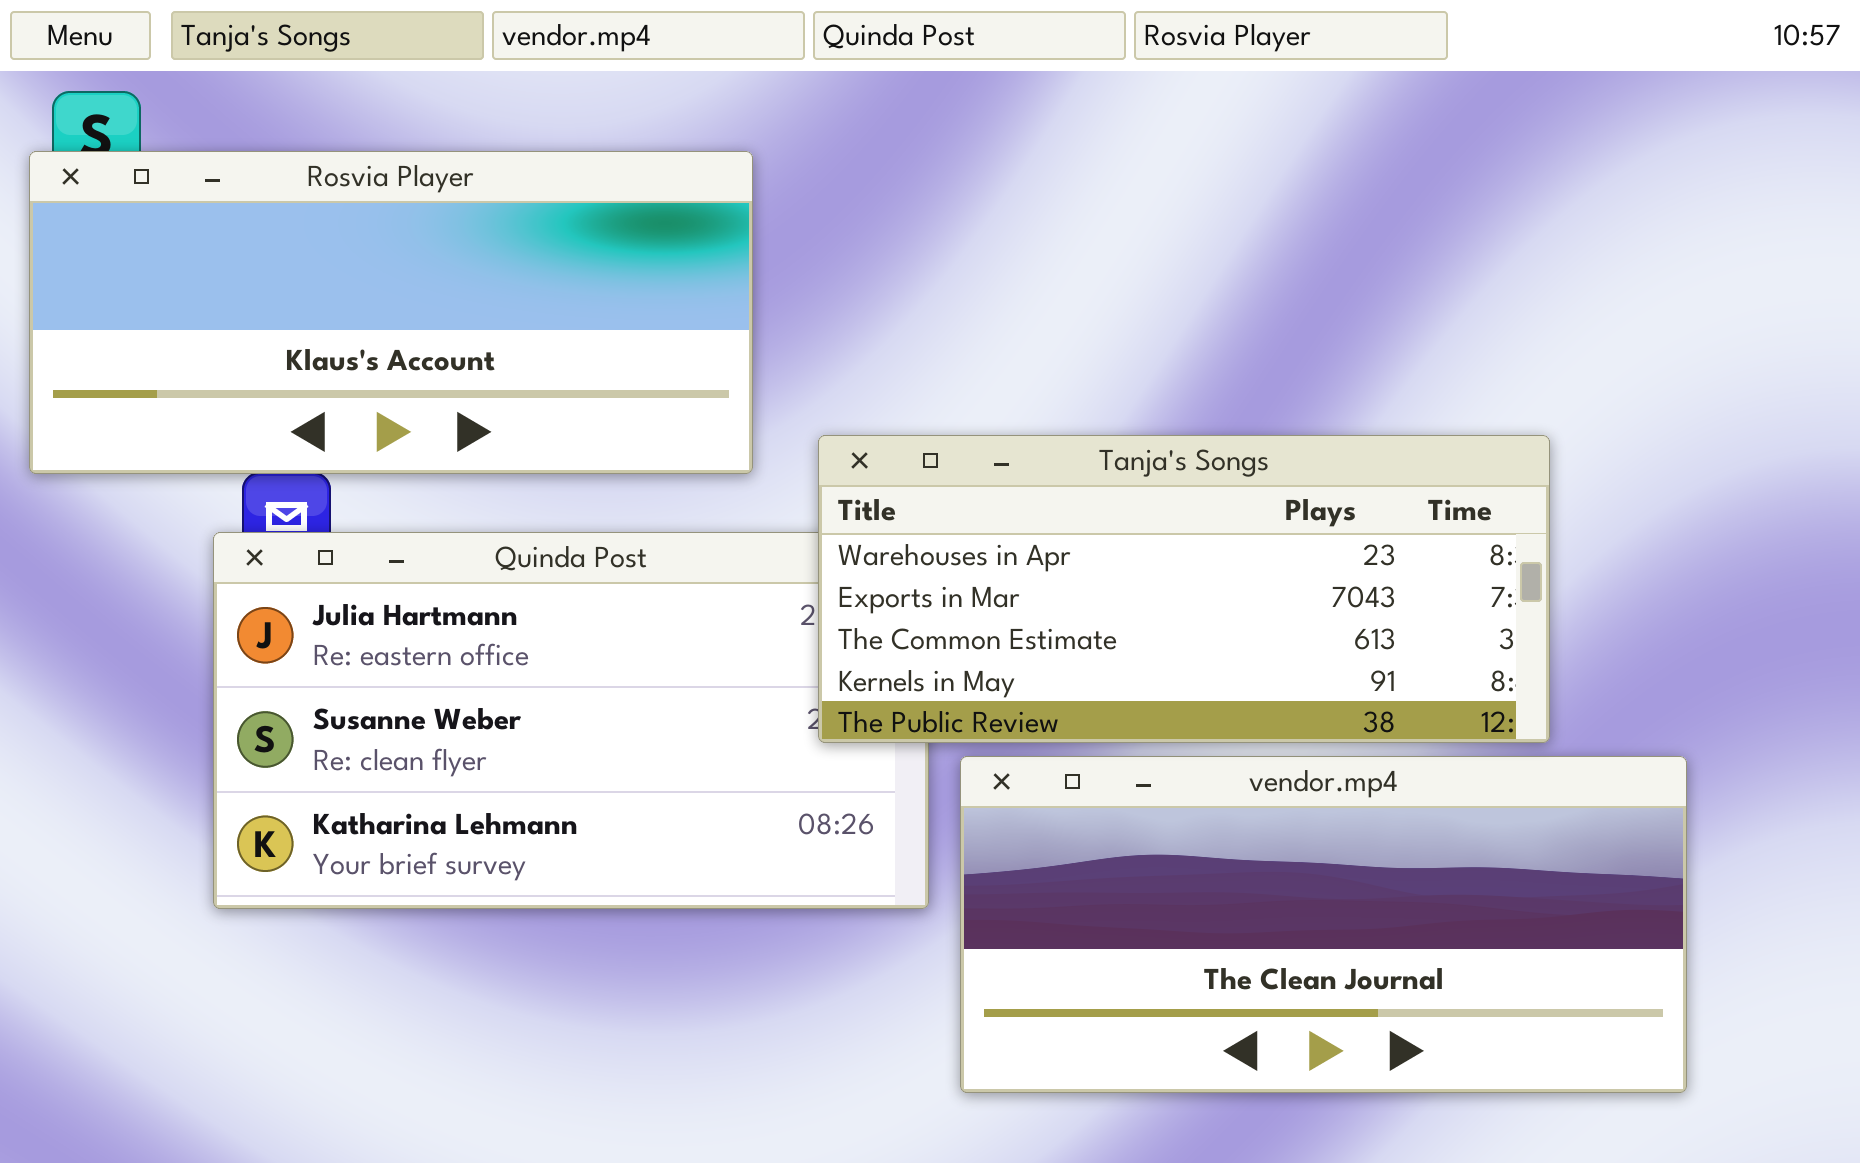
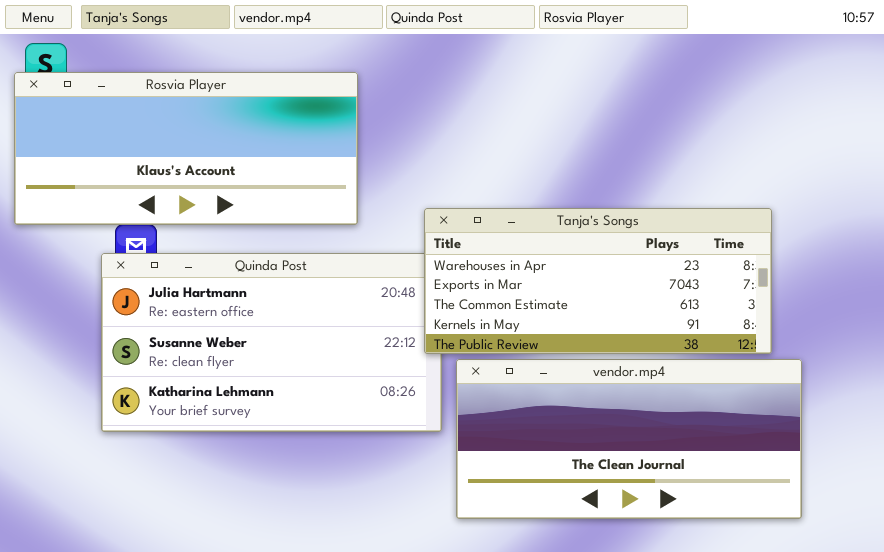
Tanja's Songs: [818,435,1550,743] -> [424,208,772,354], moved

